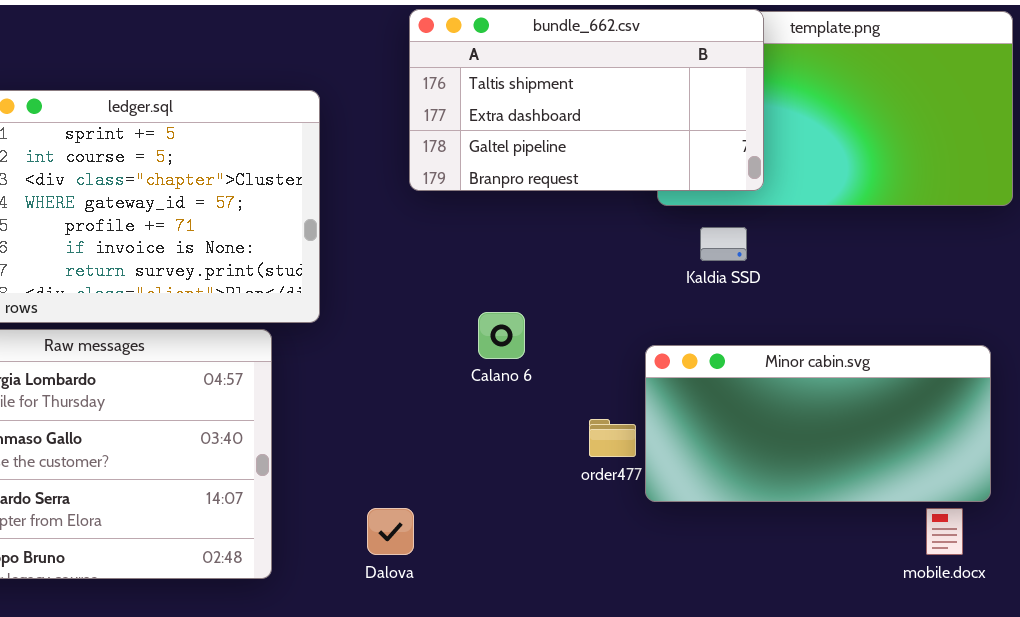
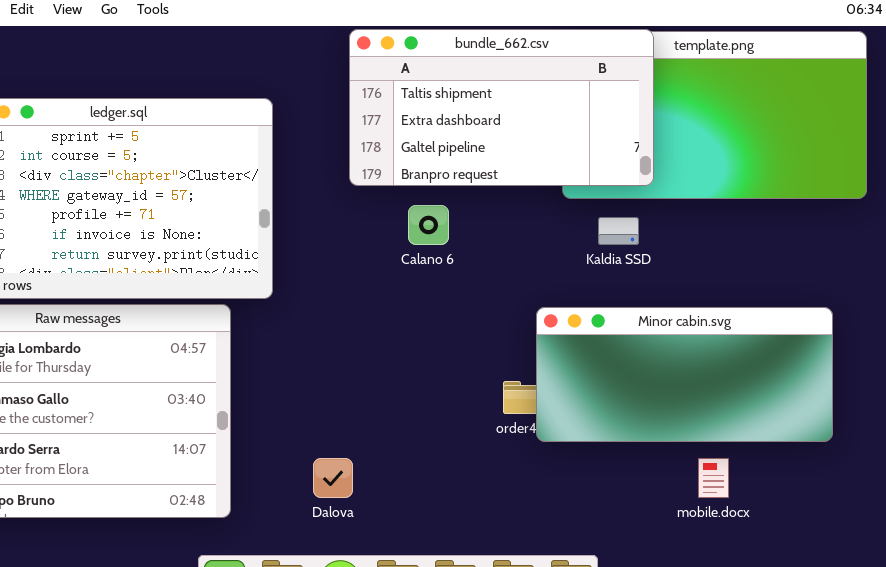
Calano 6: [478,312,525,359] -> [408,205,449,245], moved
Minor cabin.svg: [645,345,991,502] -> [536,307,833,442], moved
mobile.docx: [926,508,963,555] -> [698,458,729,498], moved

